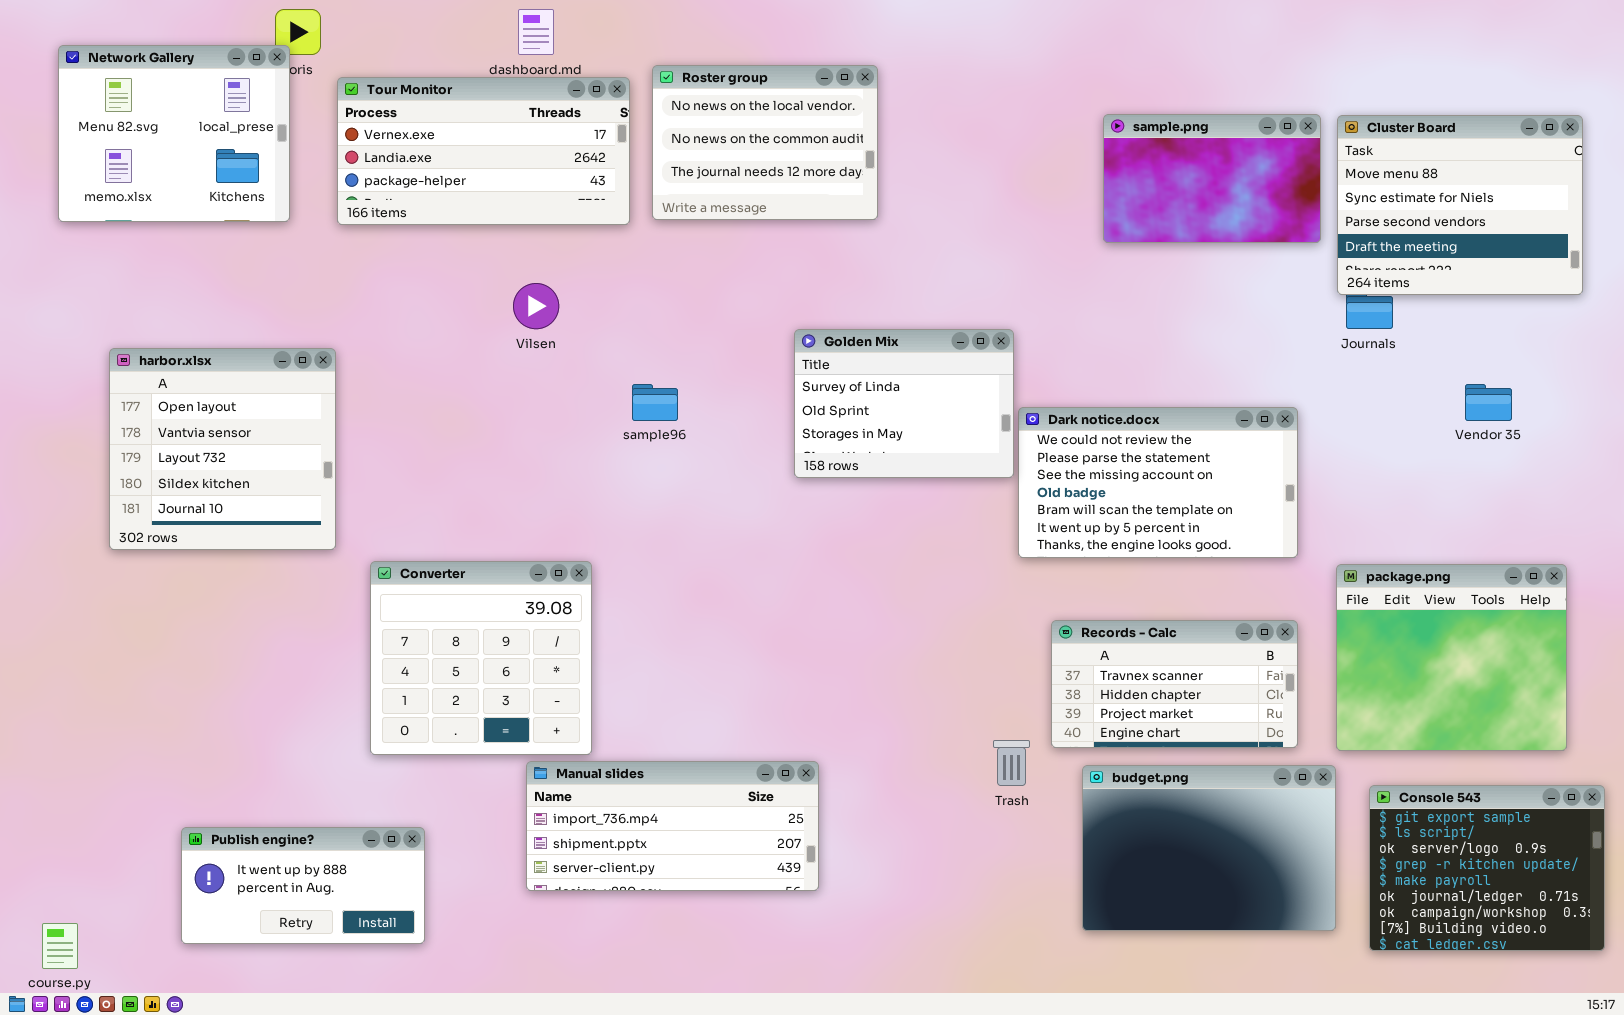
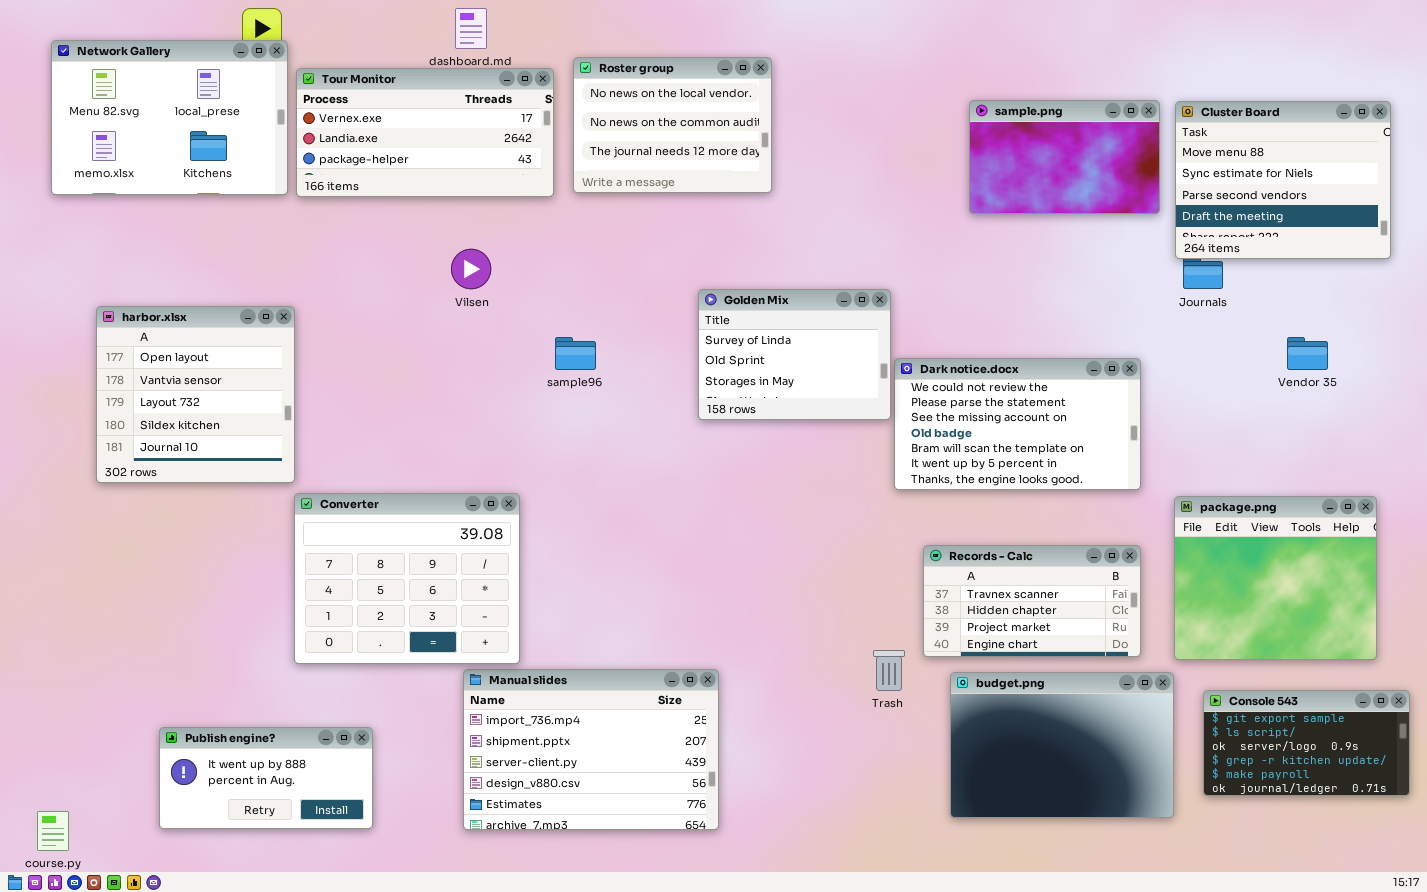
Network Gallery: [58,45,290,222] -> [51,40,288,195], resized
Converter: [370,561,592,755] -> [294,493,520,664], resized
Manual slides: [526,761,819,891] -> [463,669,719,830], resized
Console 543: [1369,785,1605,951] -> [1203,690,1410,796], resized

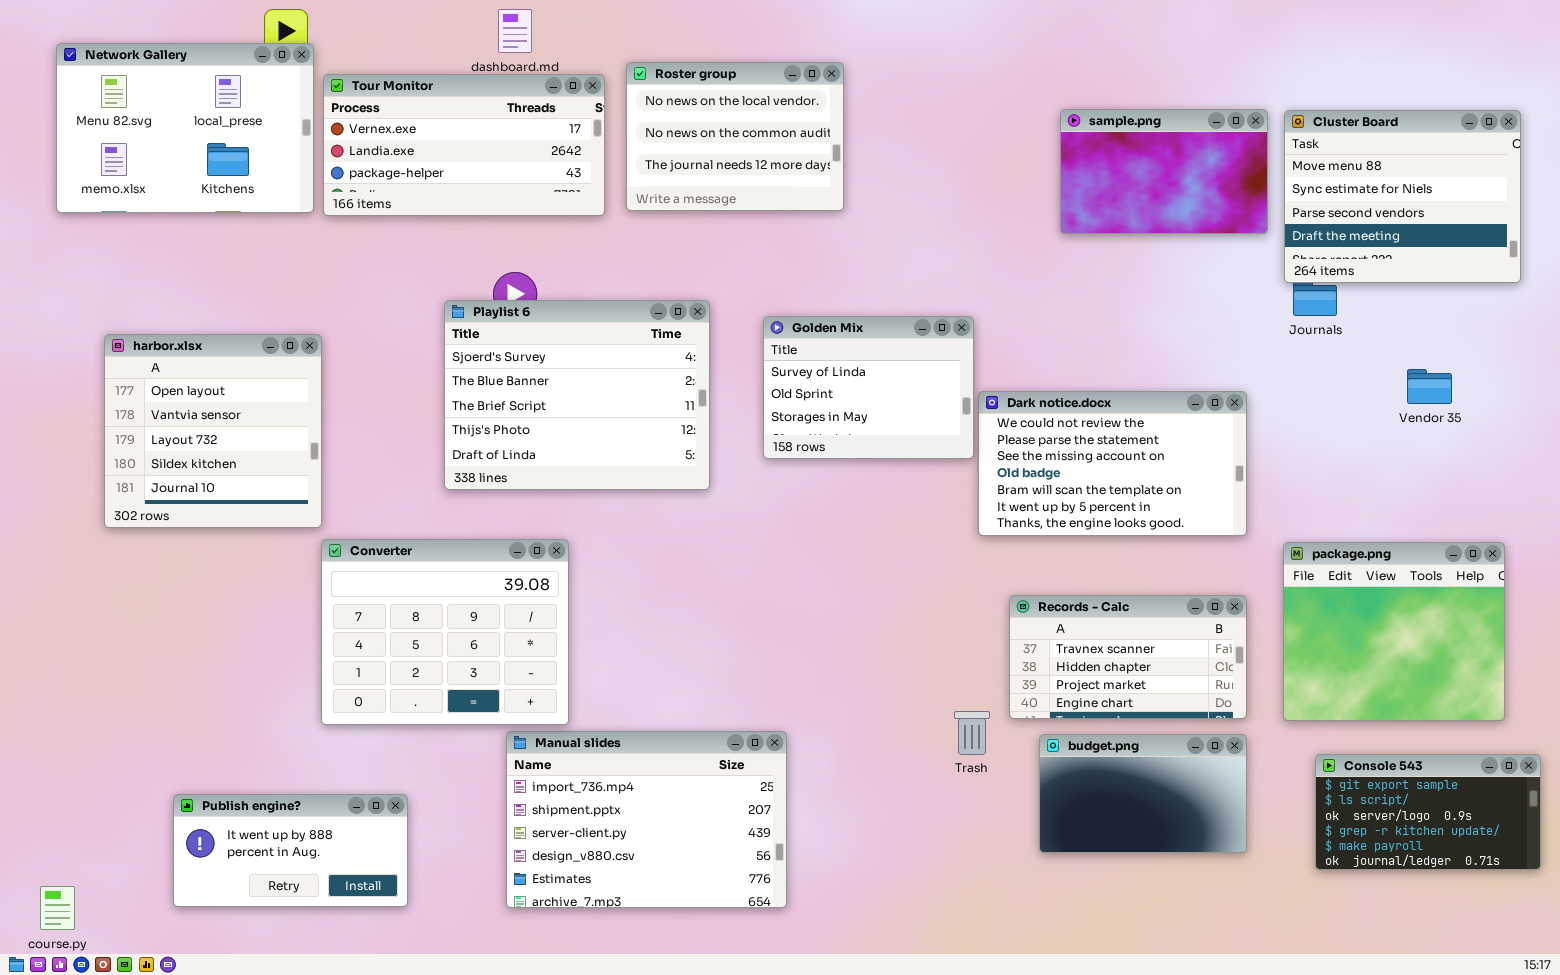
Playlist 6: none -> [444,300,710,490], opened
budget.png: [950,672,1174,818] -> [1039,734,1247,853], resized

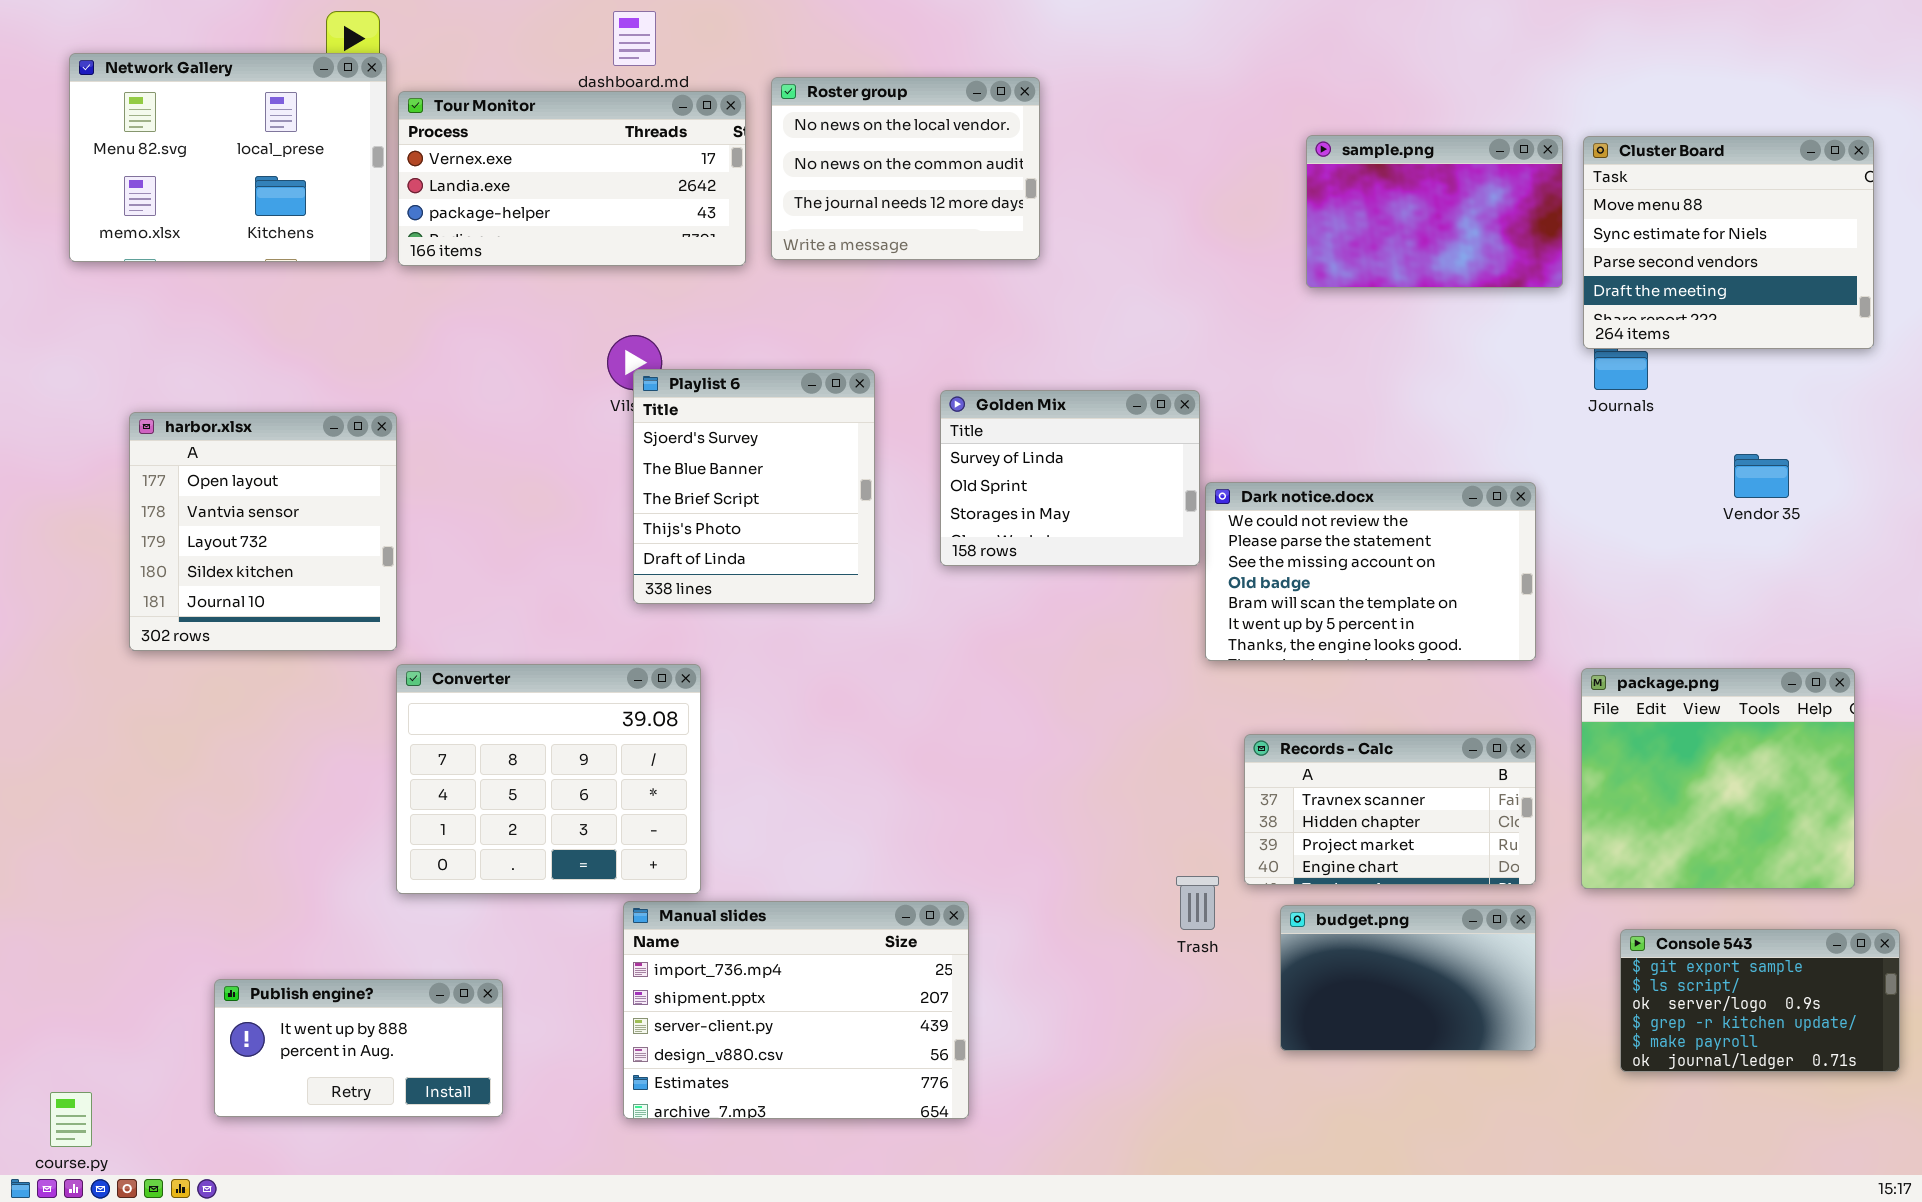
Playlist 6: [444,300,710,490] -> [633,369,875,604], resized

